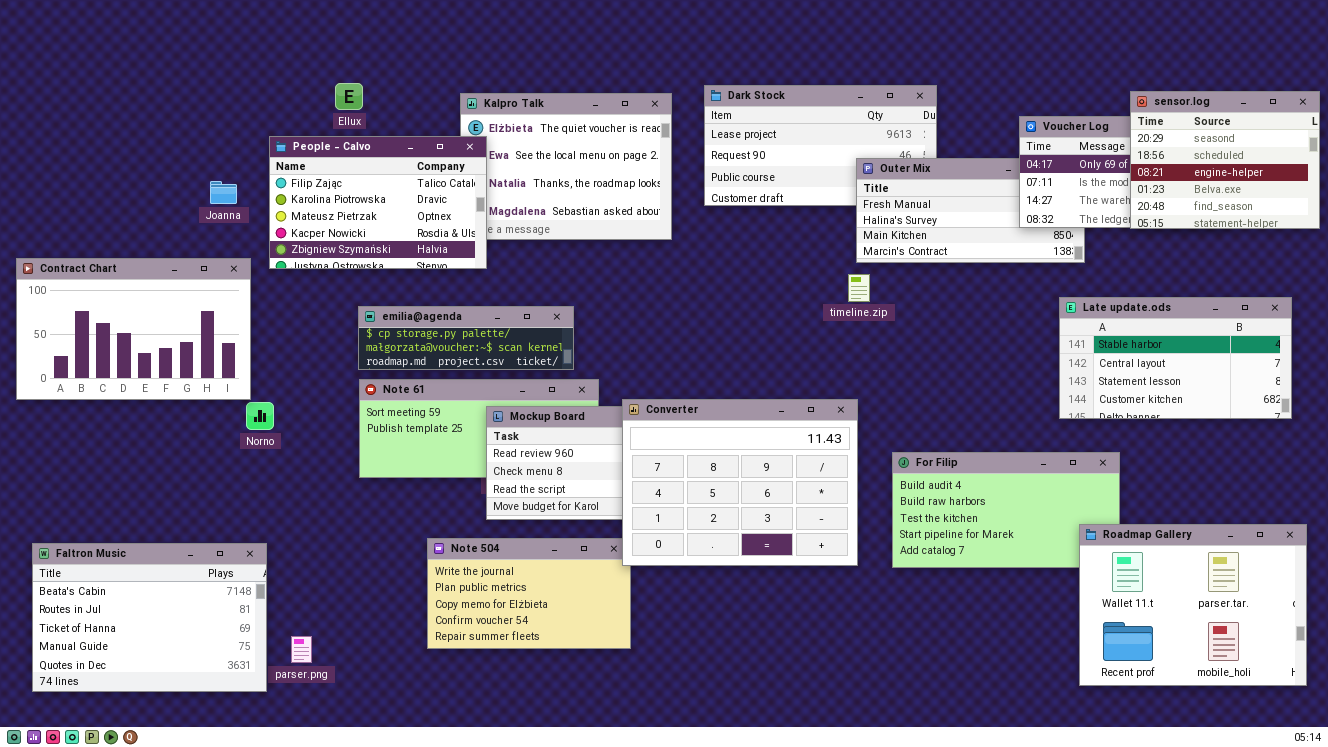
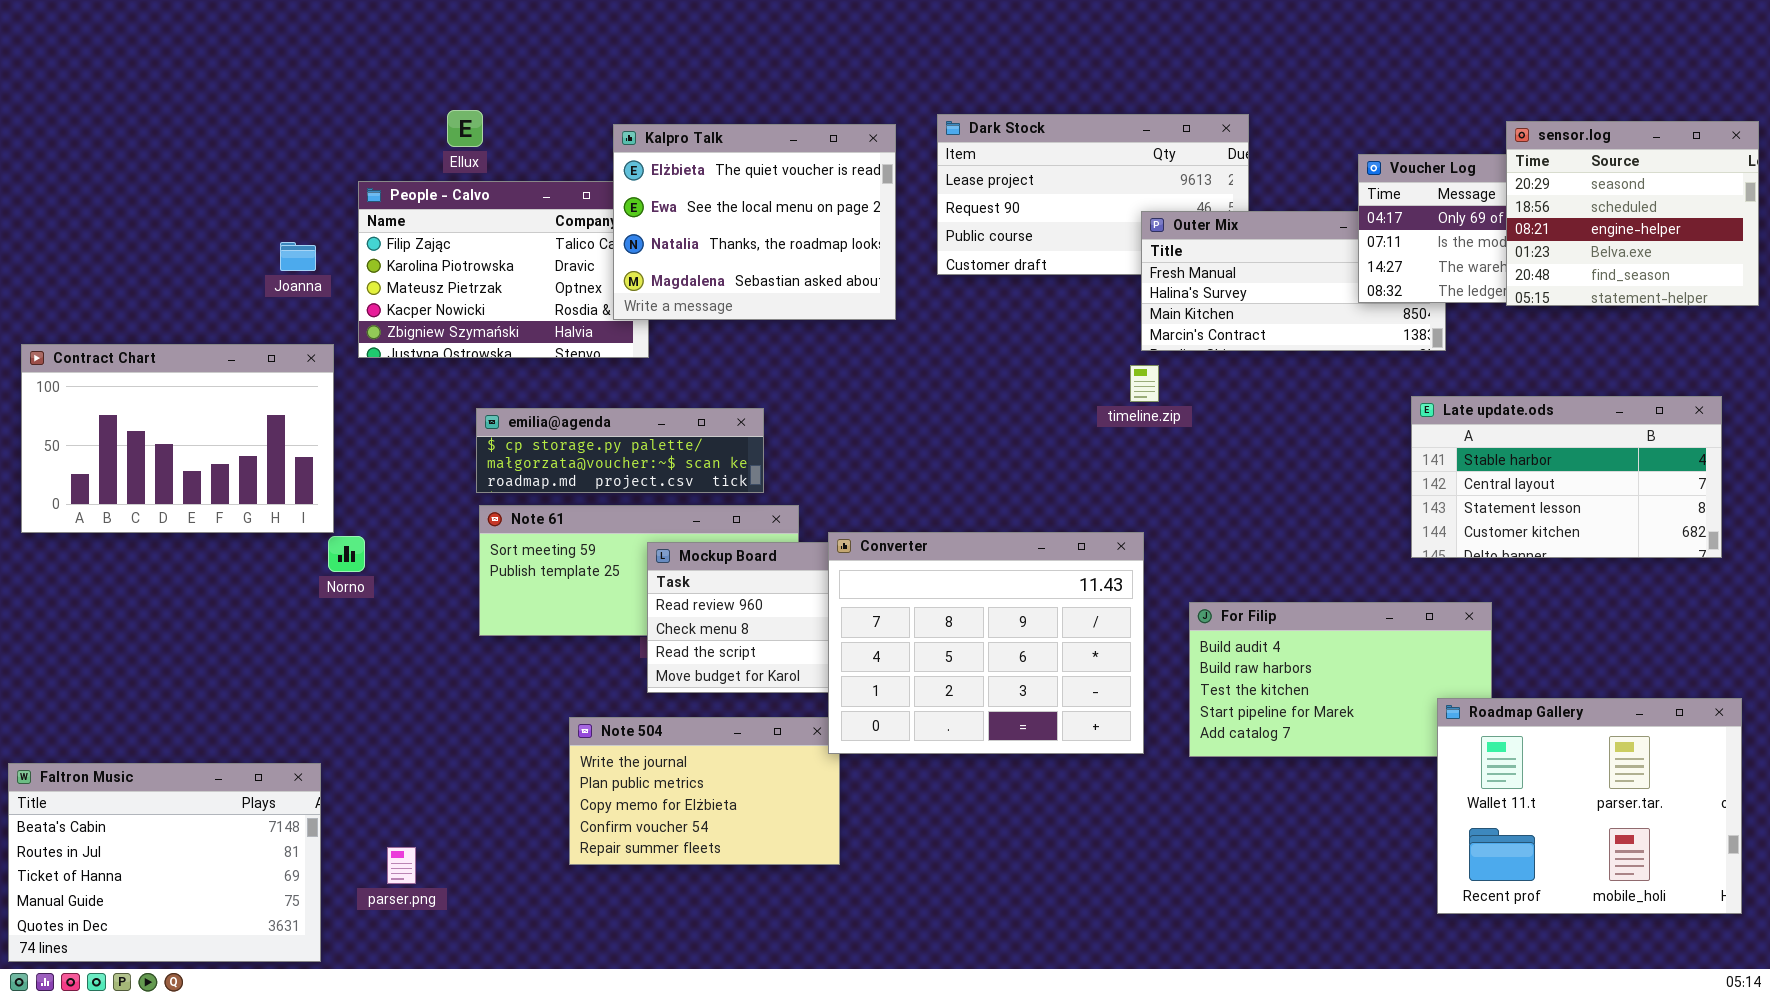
Kalpro Talk: [460,93,672,240] -> [613,124,896,320], raised
Faltron Music: [32,543,267,692] -> [8,763,321,962], moved

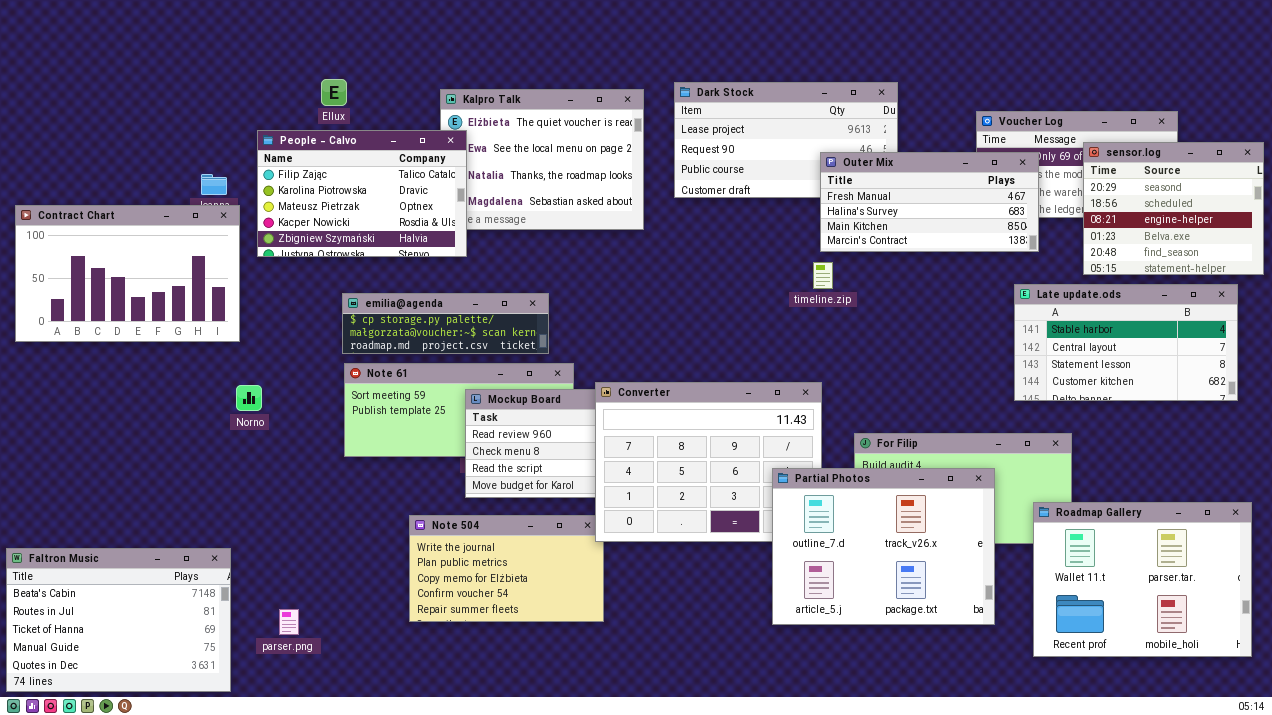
sensor.log: [1506,121,1759,306] -> [1083,142,1264,275], moved
People - Calvo: [358,181,649,358] -> [257,130,467,257], raised
Outer Mix: [1141,211,1446,351] -> [820,152,1039,252], raised
Contract Chart: [21,344,334,533] -> [15,205,240,342], moved
Partial Photos: none -> [772,468,995,625], opened

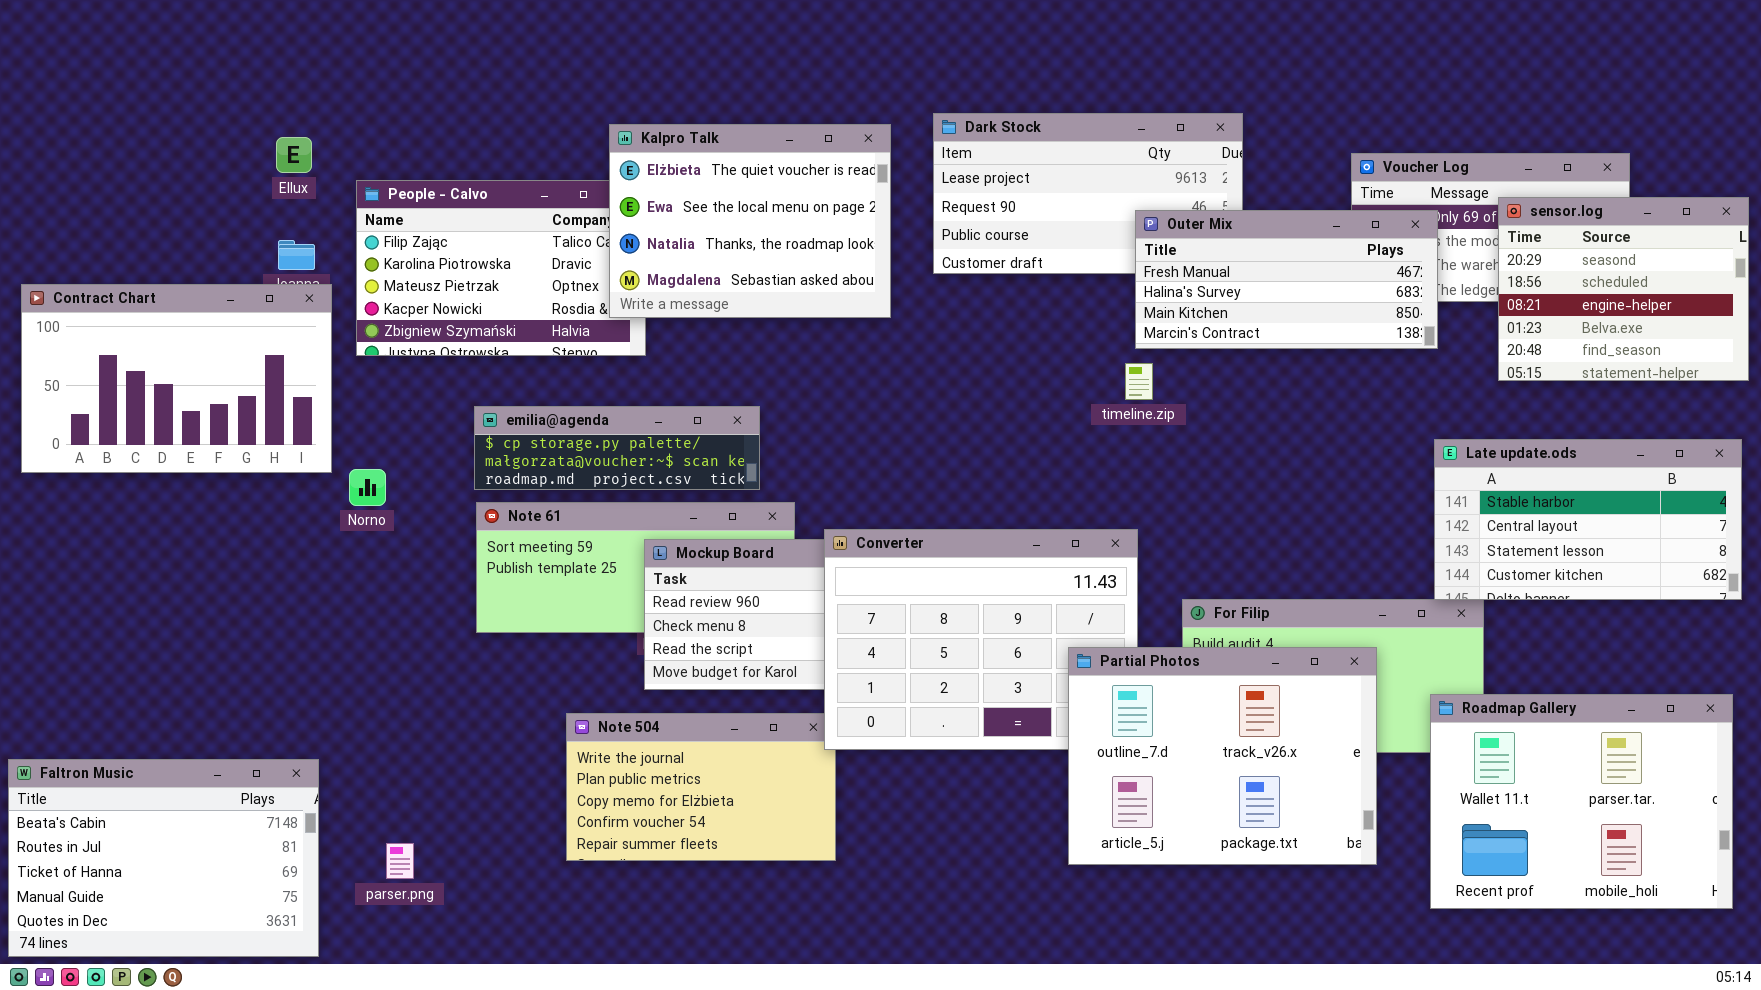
Ellux: [321,79,347,106] -> [276,137,312,173], moved
Kalpro Talk: [440,89,644,230] -> [609,124,891,318], raised
Late update.ods: [1014,284,1238,401] -> [1434,439,1742,600], moved
Norno: [236,385,262,411] -> [349,469,386,506], moved

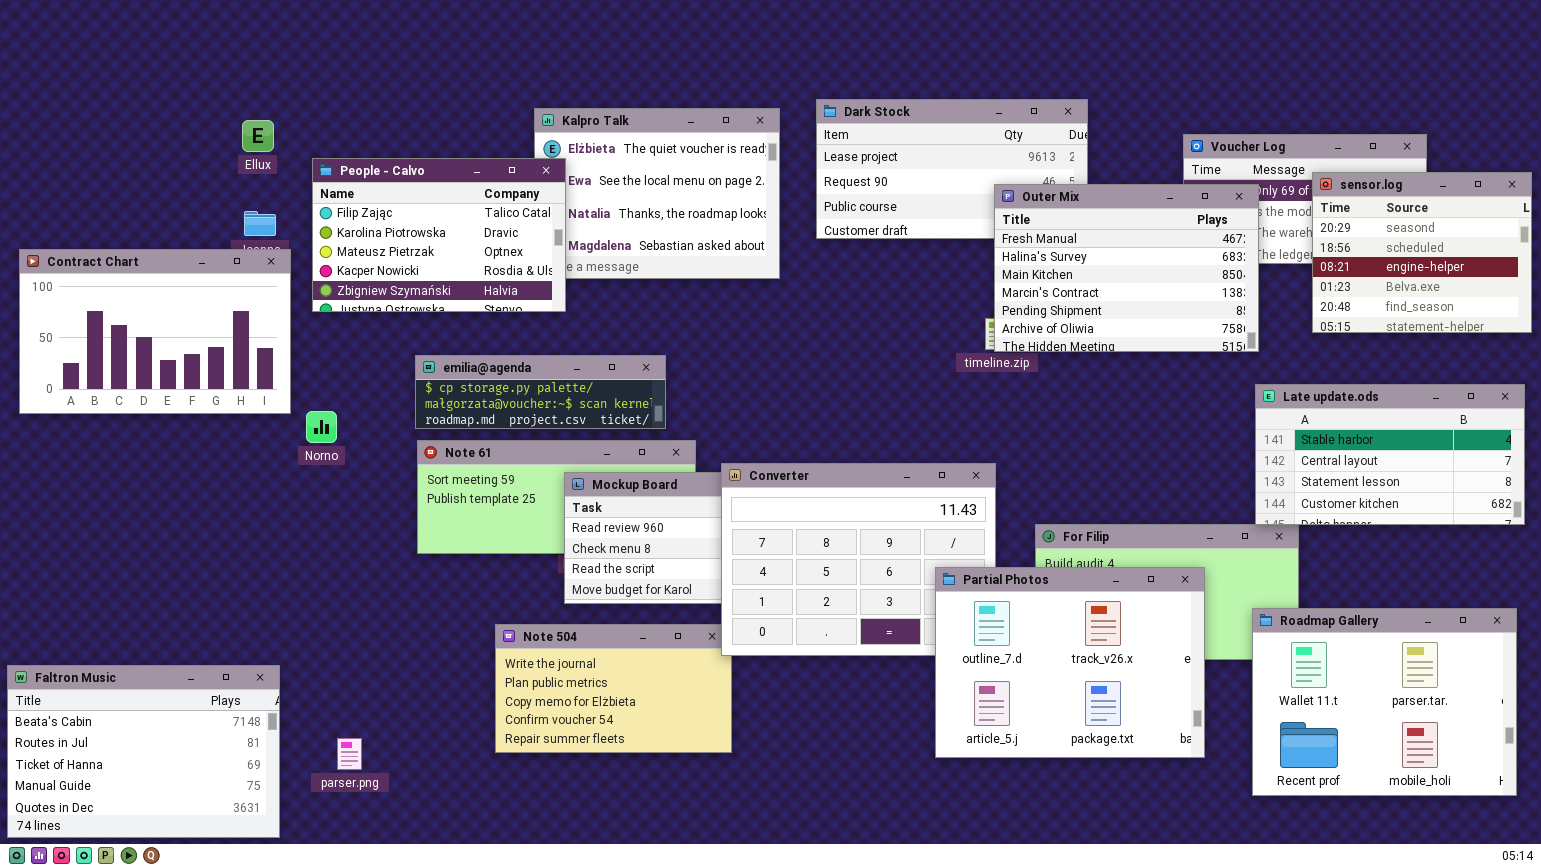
People - Calvo: [356,180,646,356] -> [312,158,566,312], raised
Outer Mix: [1135,210,1438,349] -> [994,184,1259,352], resized

